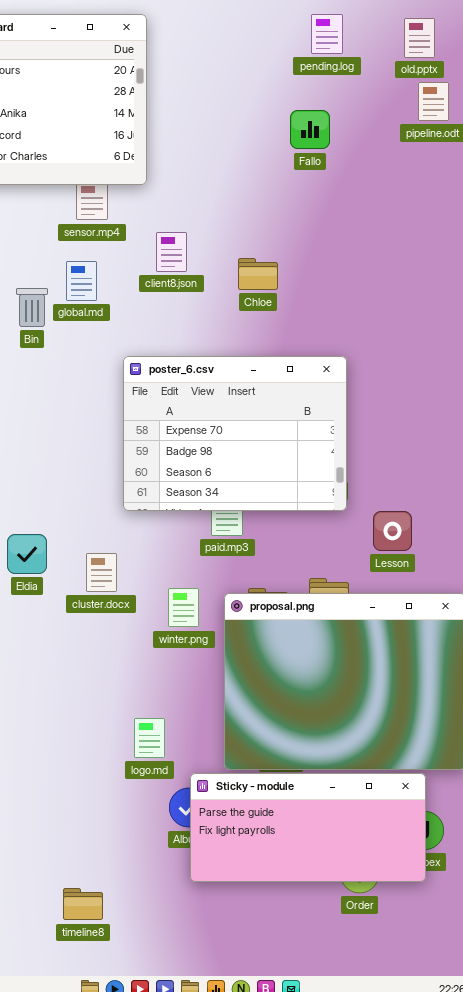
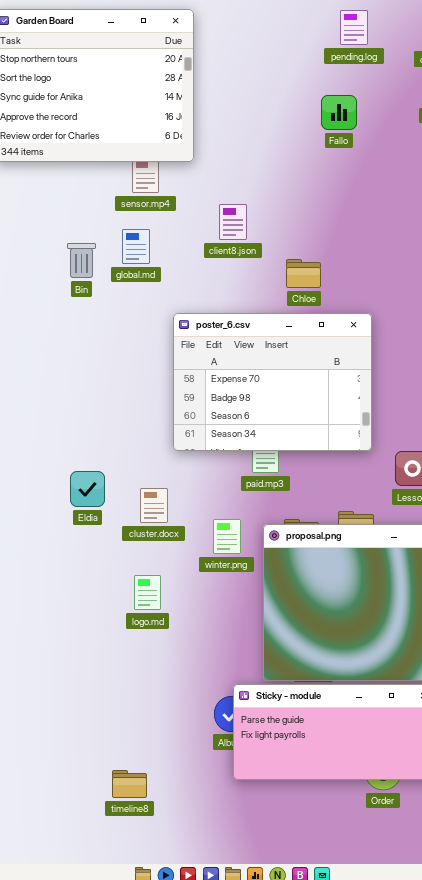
client8.json: [156,232,187,272] -> [219,204,247,240], moved
Chloe: [238,258,278,290] -> [286,259,321,288], moved
Bin: [16,288,48,327] -> [67,243,96,278], moved
logo.md: [134,718,165,758] -> [134,575,161,610], moved
timeline8: [63,888,103,920] -> [112,770,147,798], moved

